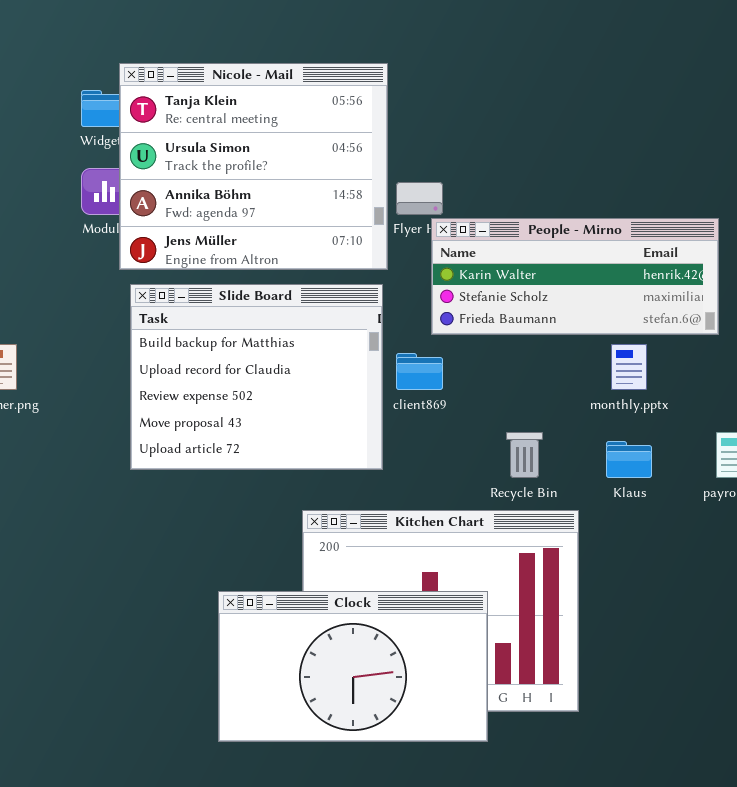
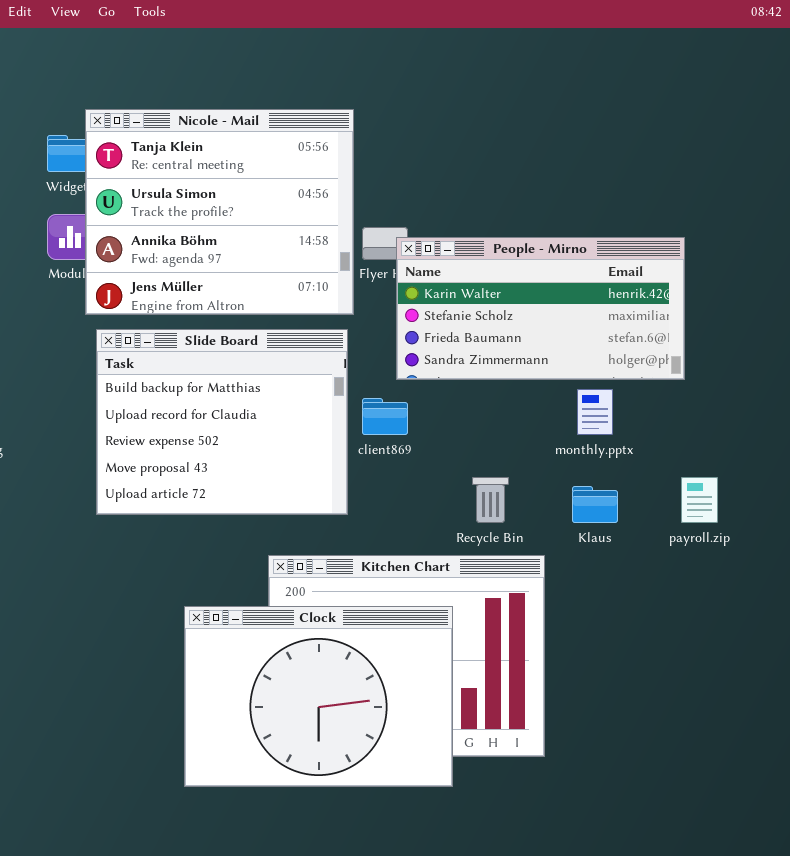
People - Mirno: [431,218,719,335] -> [396,237,685,380], resized
Clock: [218,591,488,742] -> [184,606,453,787], resized

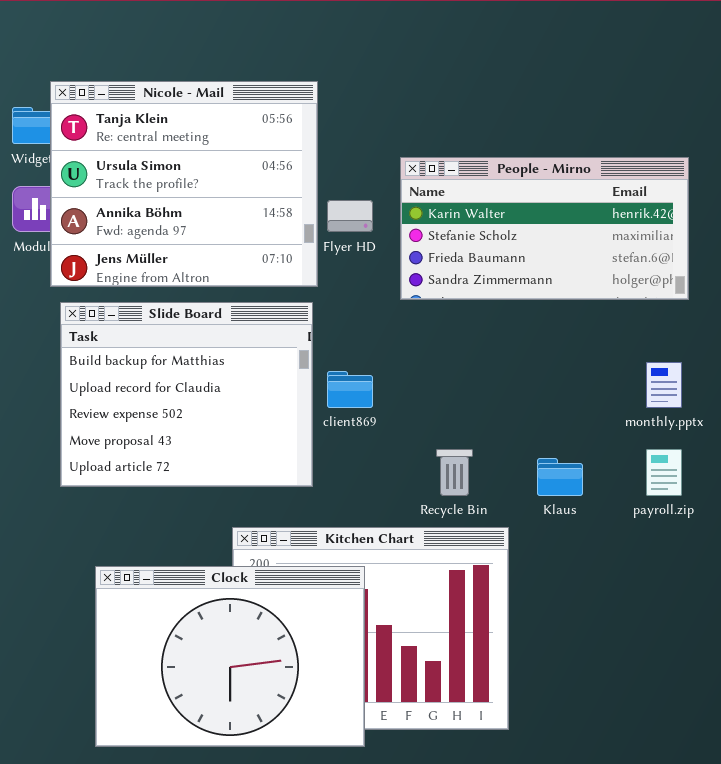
People - Mirno: [396,237,685,380] -> [400,157,689,300], moved
monthly.pptx: [577,389,613,435] -> [646,362,682,408], moved
Clock: [184,606,453,787] -> [95,566,365,747], moved

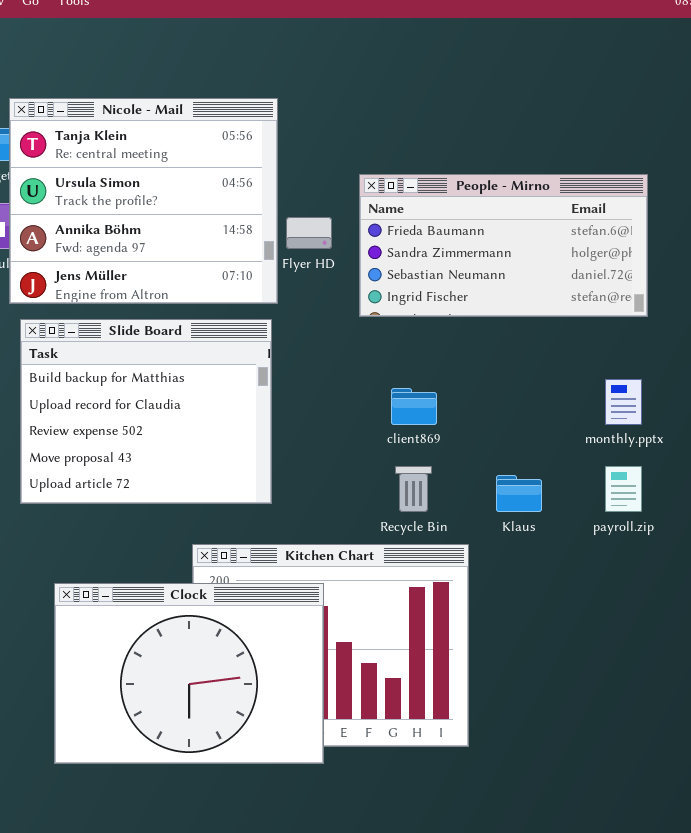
People - Mirno: [400,157,689,300] -> [359,174,648,317], scrolled down 2 rows
client869: [327,371,373,408] -> [391,388,437,425], moved

